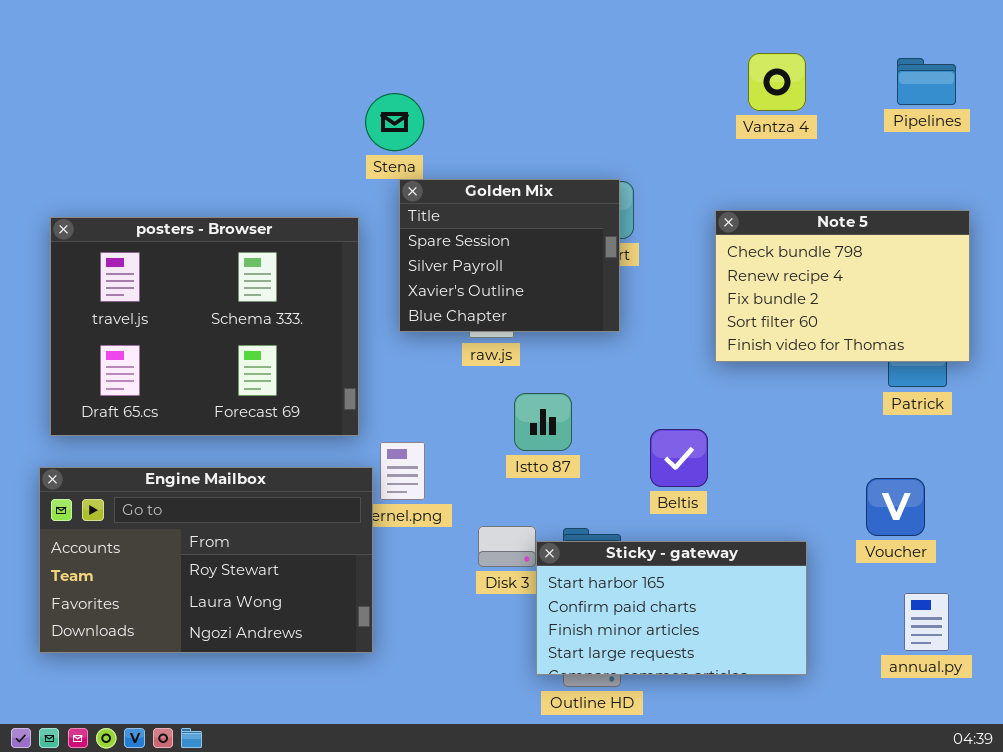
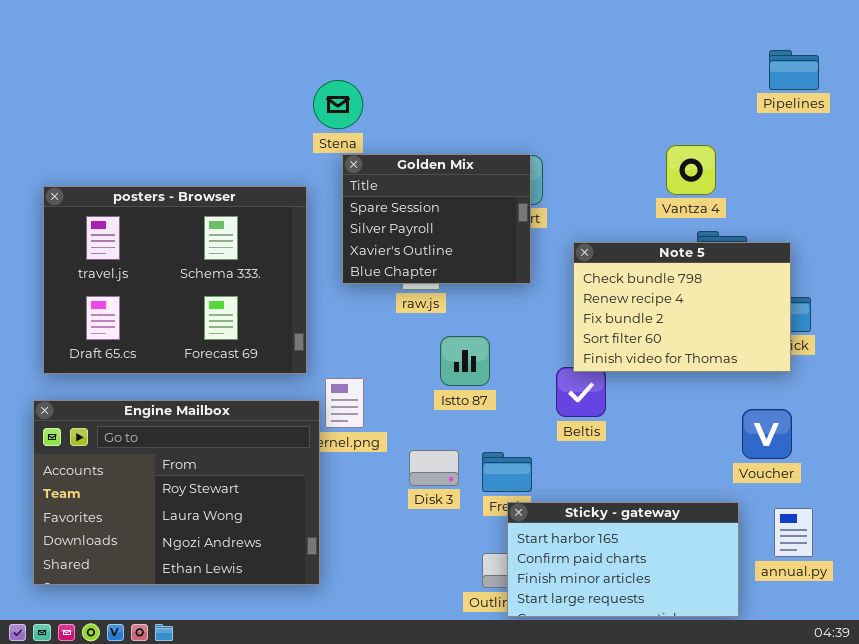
Vantza 4: [748,53,806,111] -> [666,145,716,195], moved
Note 5: [715,210,970,362] -> [573,242,791,372], moved
Engine Mailbox: [39,467,373,653] -> [33,400,320,585], resized
Sticky - gateway: [536,541,807,675] -> [507,502,739,617], moved

